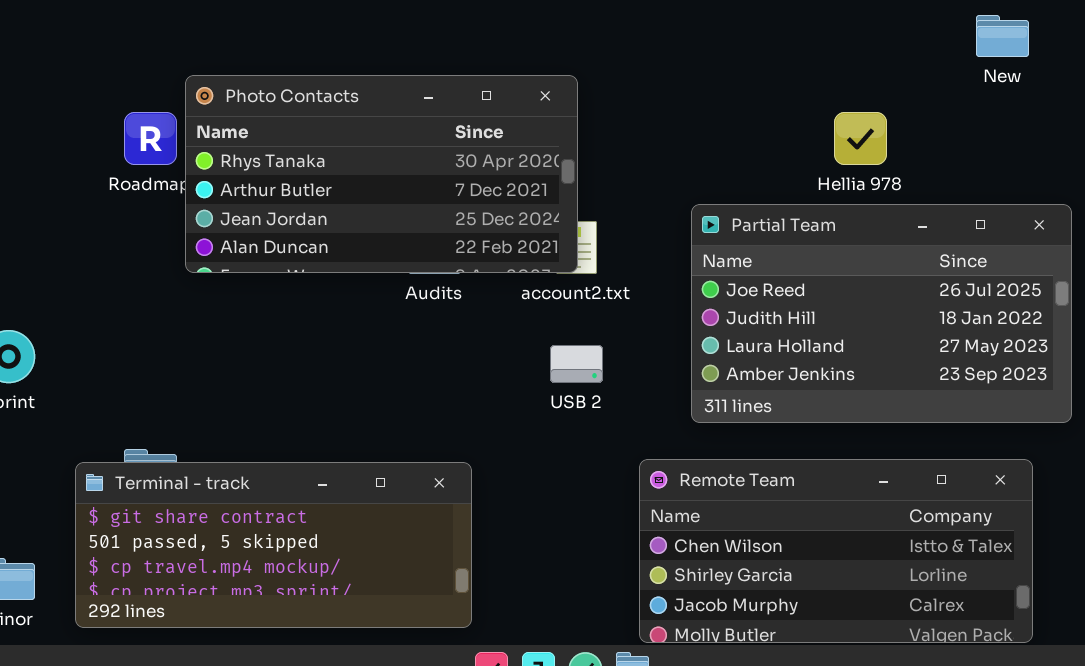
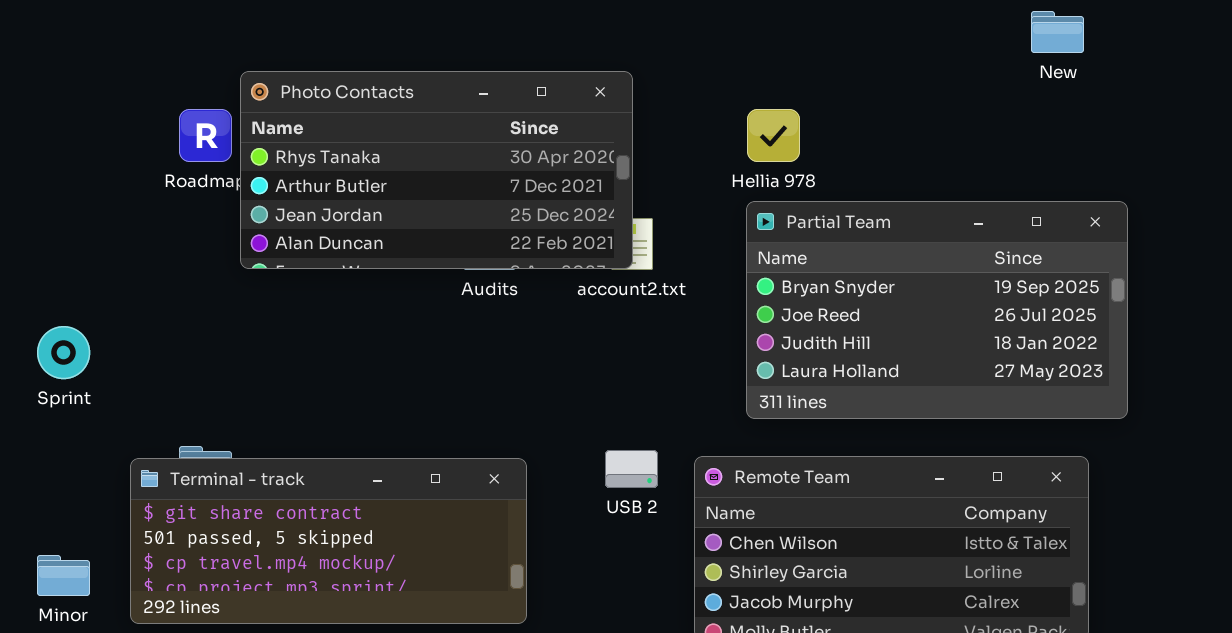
Hellia 978: [834,112,887,165] -> [747,109,800,162], moved
Partial Team: [691,204,1072,423] -> [746,201,1128,419], scrolled up 1 row
USB 2: [550,345,603,383] -> [605,450,658,488], moved

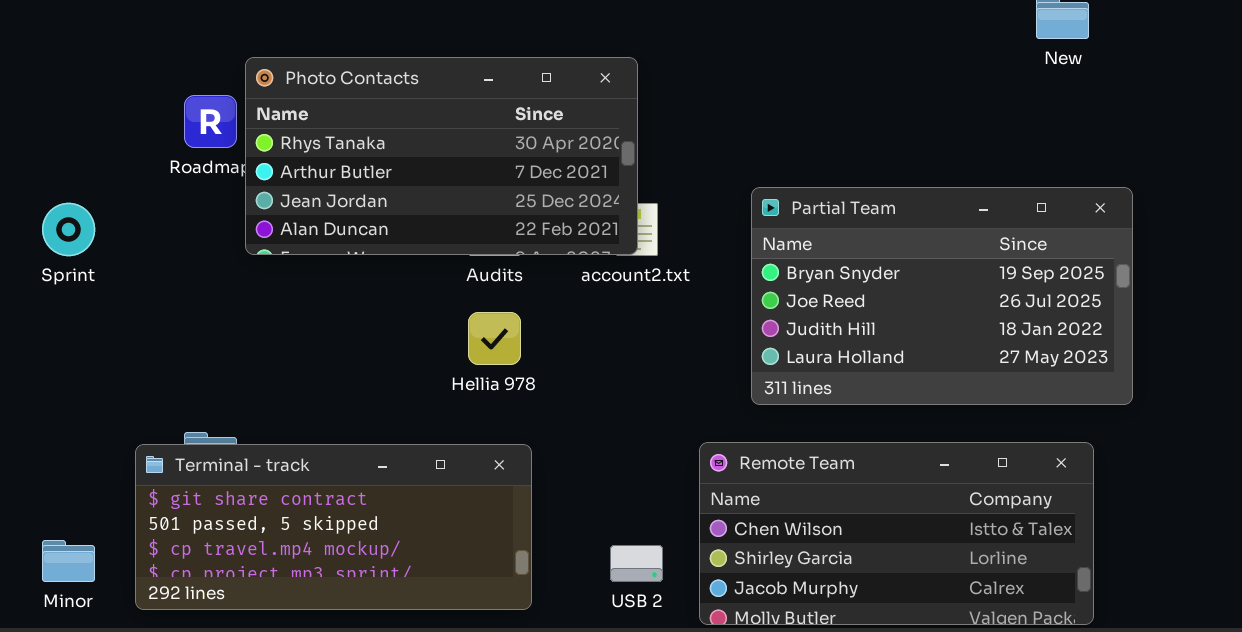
Hellia 978: [747,109,800,162] -> [468,312,521,365], moved
Sprint: [37,326,90,379] -> [42,203,95,256], moved
USB 2: [605,450,658,488] -> [610,545,663,582], moved

